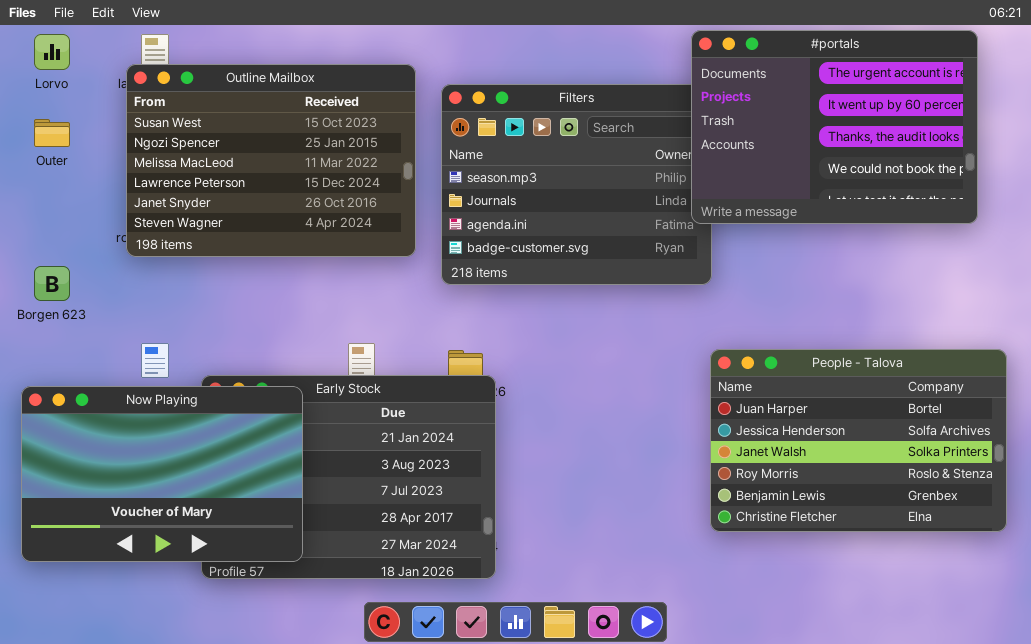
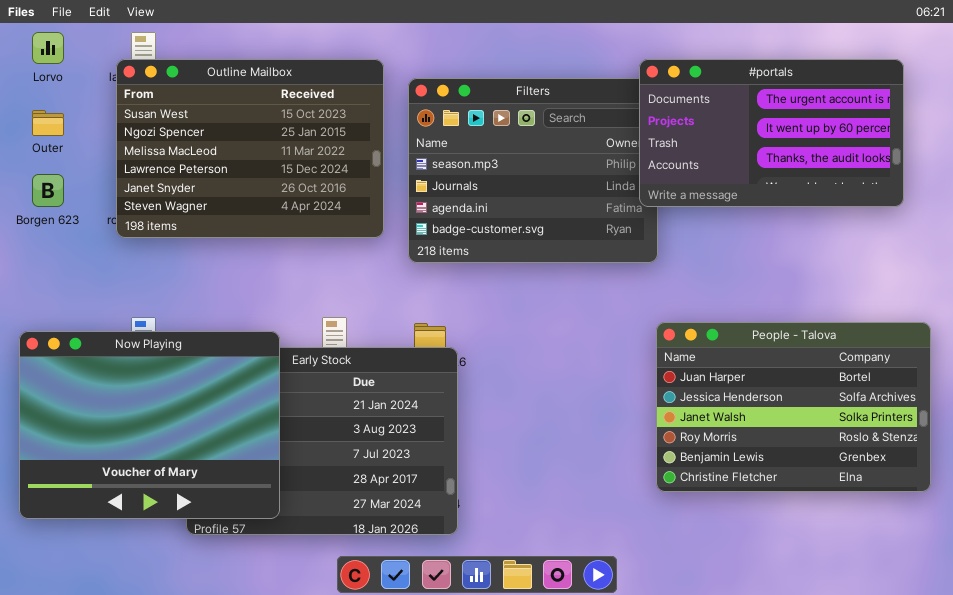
#portals: [691,30,978,224] -> [639,59,904,207], resized
Borgen 623: [34,266,70,301] -> [32,174,64,207], moved
Now Playing: [21,386,303,562] -> [19,331,280,519], resized

